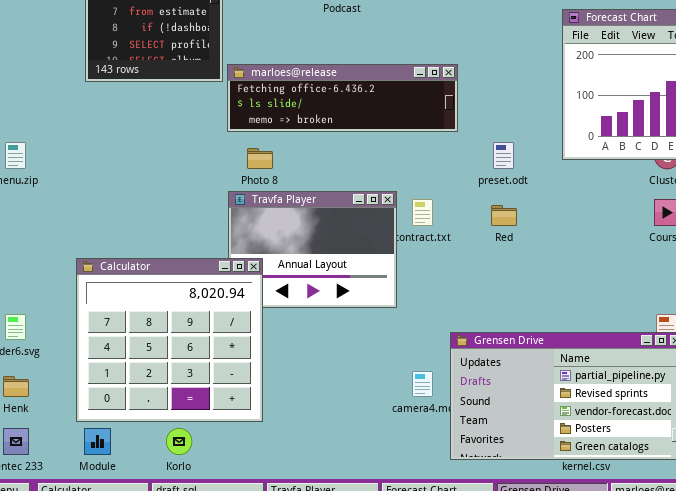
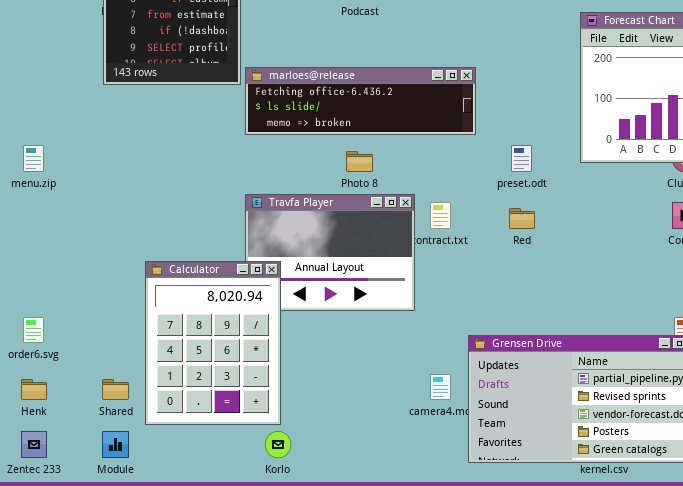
Photo 8: [247,148,273,169] -> [346,151,373,172], moved
Calculator: [76,258,263,422] -> [145,261,281,425], resized
Korlo: [166,428,192,455] -> [265,431,291,458], moved

